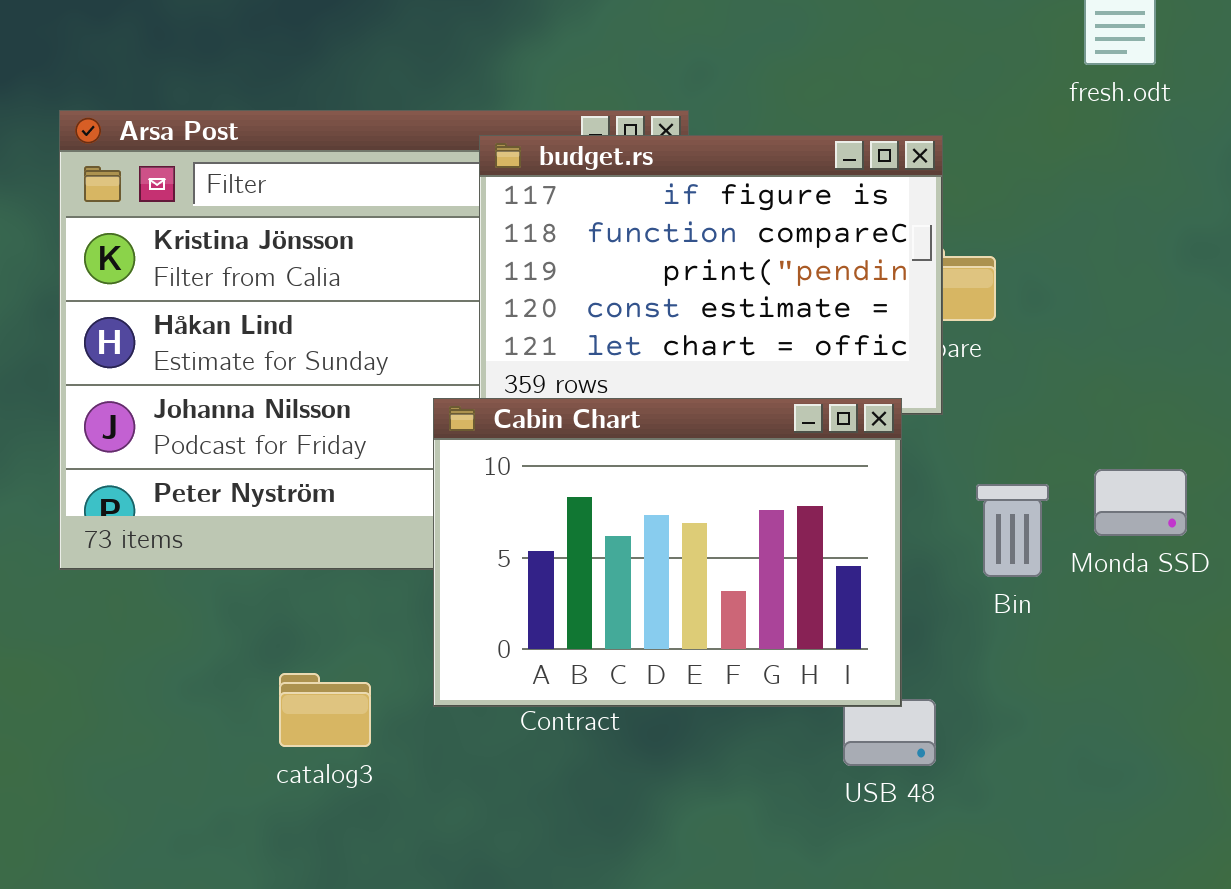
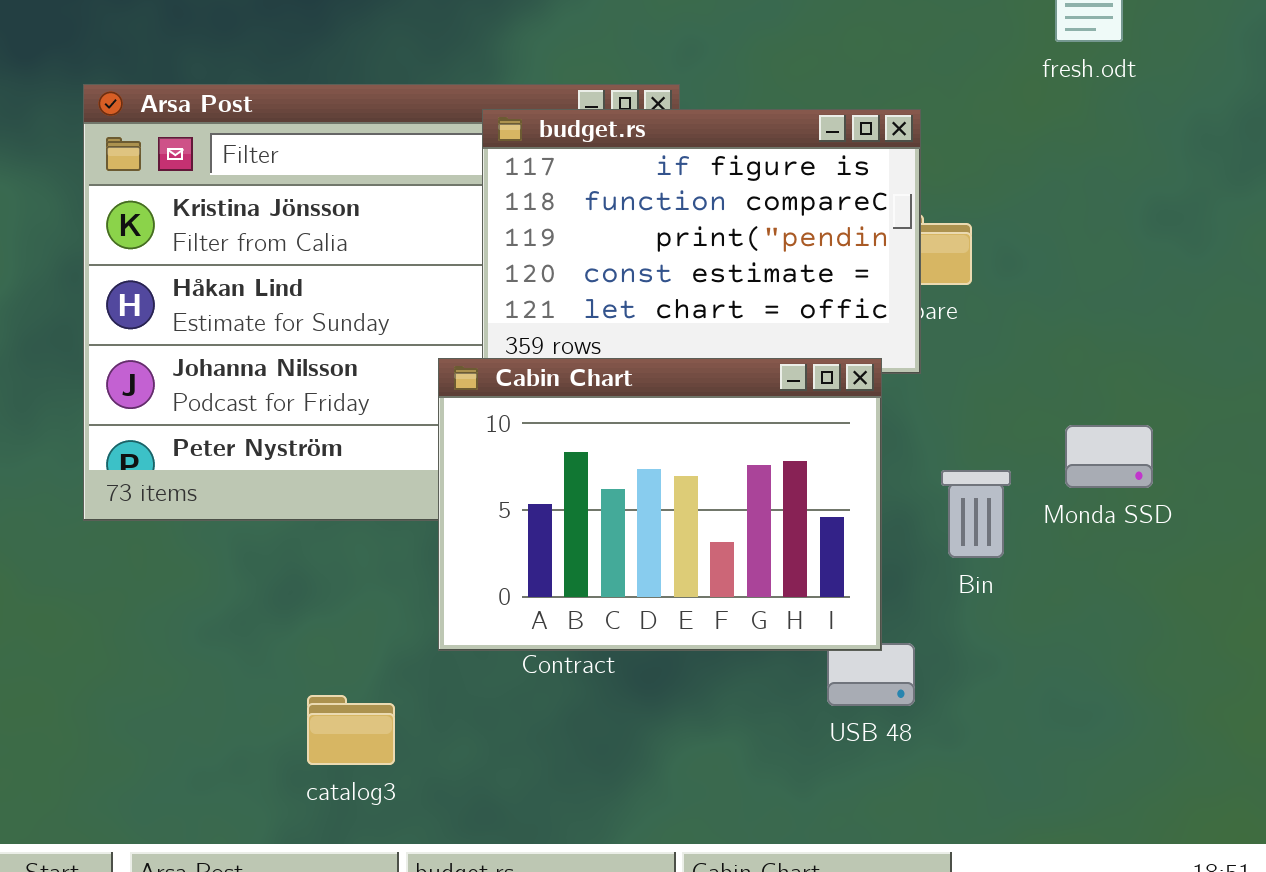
Bin: [976,484,1049,577] -> [941,470,1011,558], moved
catalog3: [279,673,371,747] -> [307,695,395,765], moved

